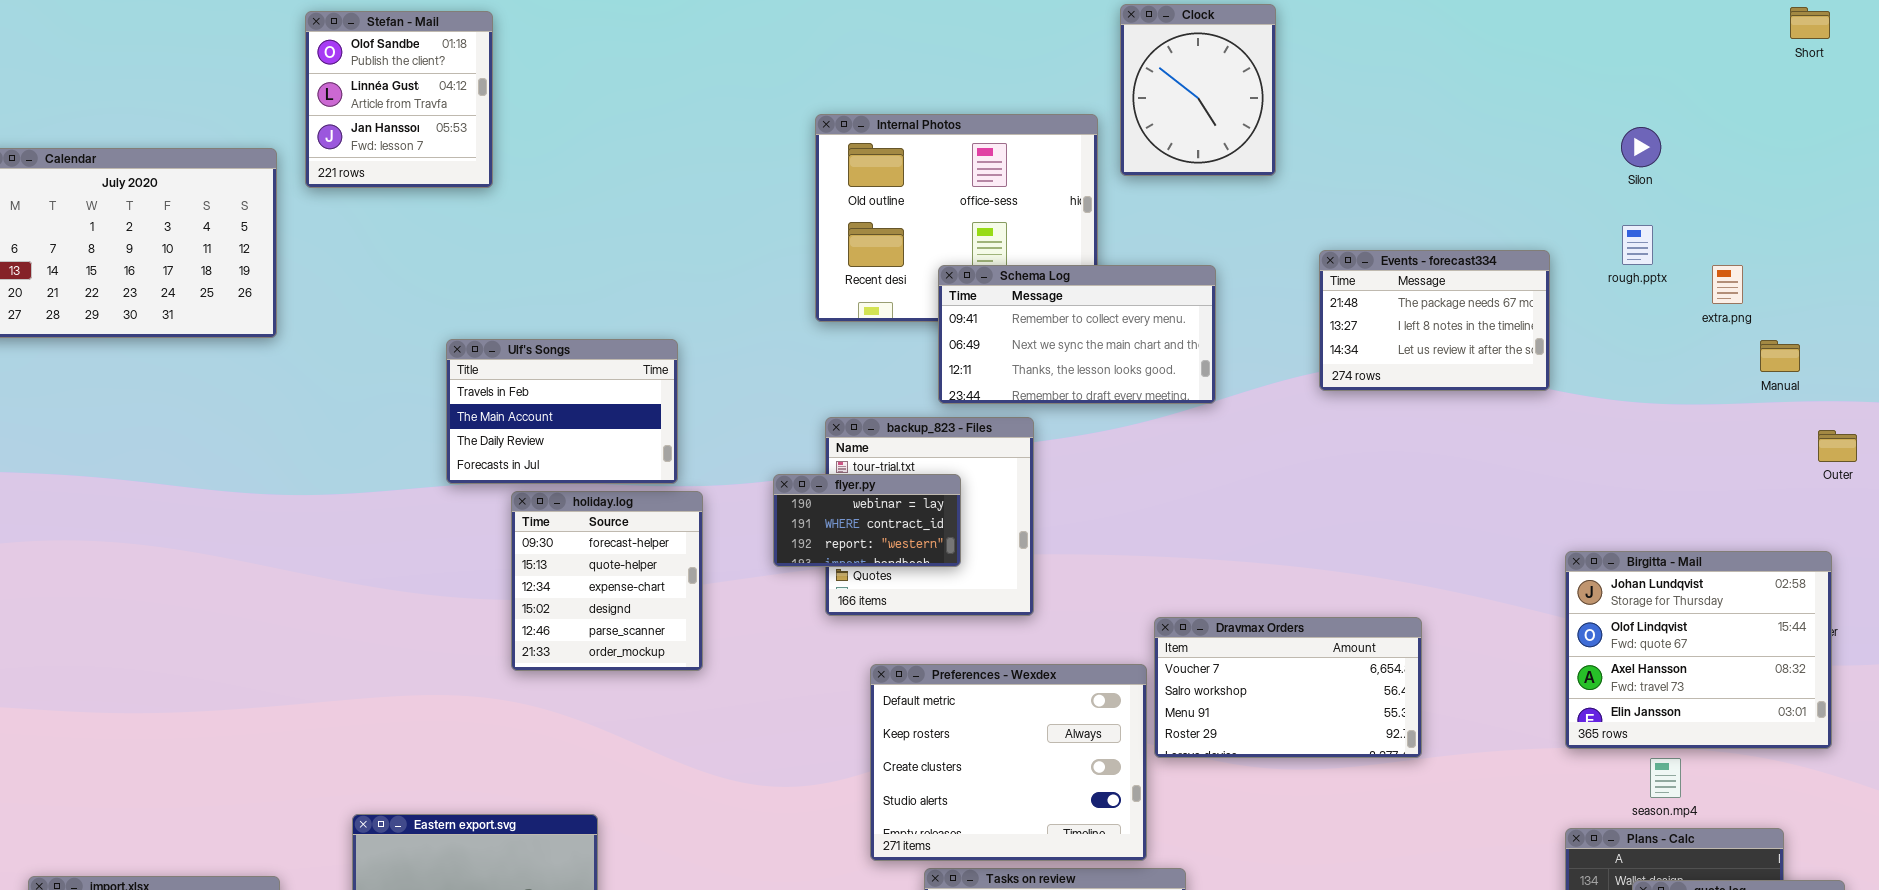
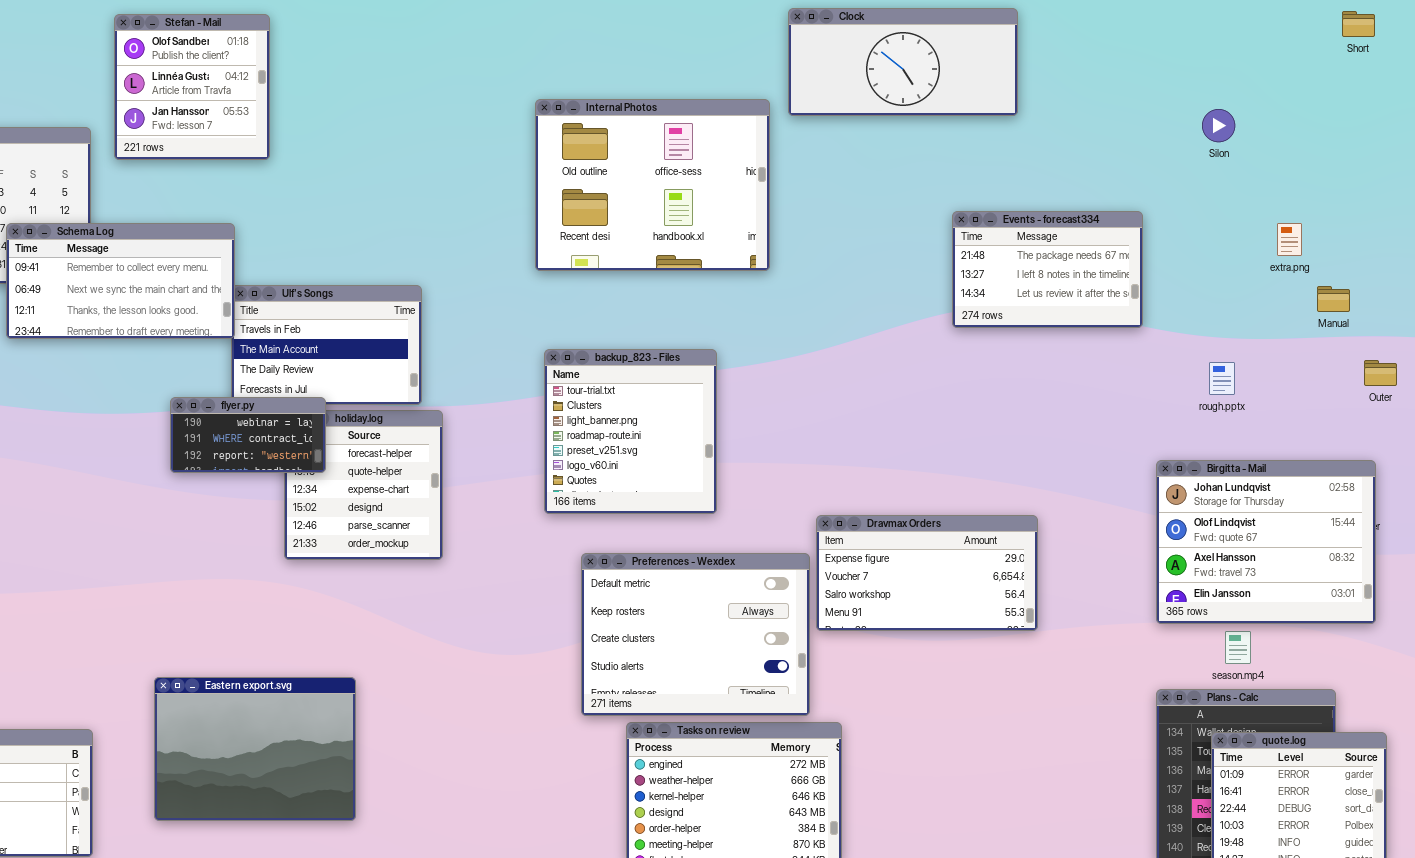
Clock: [1120,4,1276,176] -> [788,8,1018,116], resized
rough.pptx: [1622,225,1653,265] -> [1209,362,1235,395], moved
Schema Log: [938,265,1216,404] -> [6,223,235,339], moved
flyer.py: [773,474,961,567] -> [170,397,326,473], moved
Dravmax Orders: [1154,617,1422,758] -> [816,515,1038,631], scrolled up 1 row

